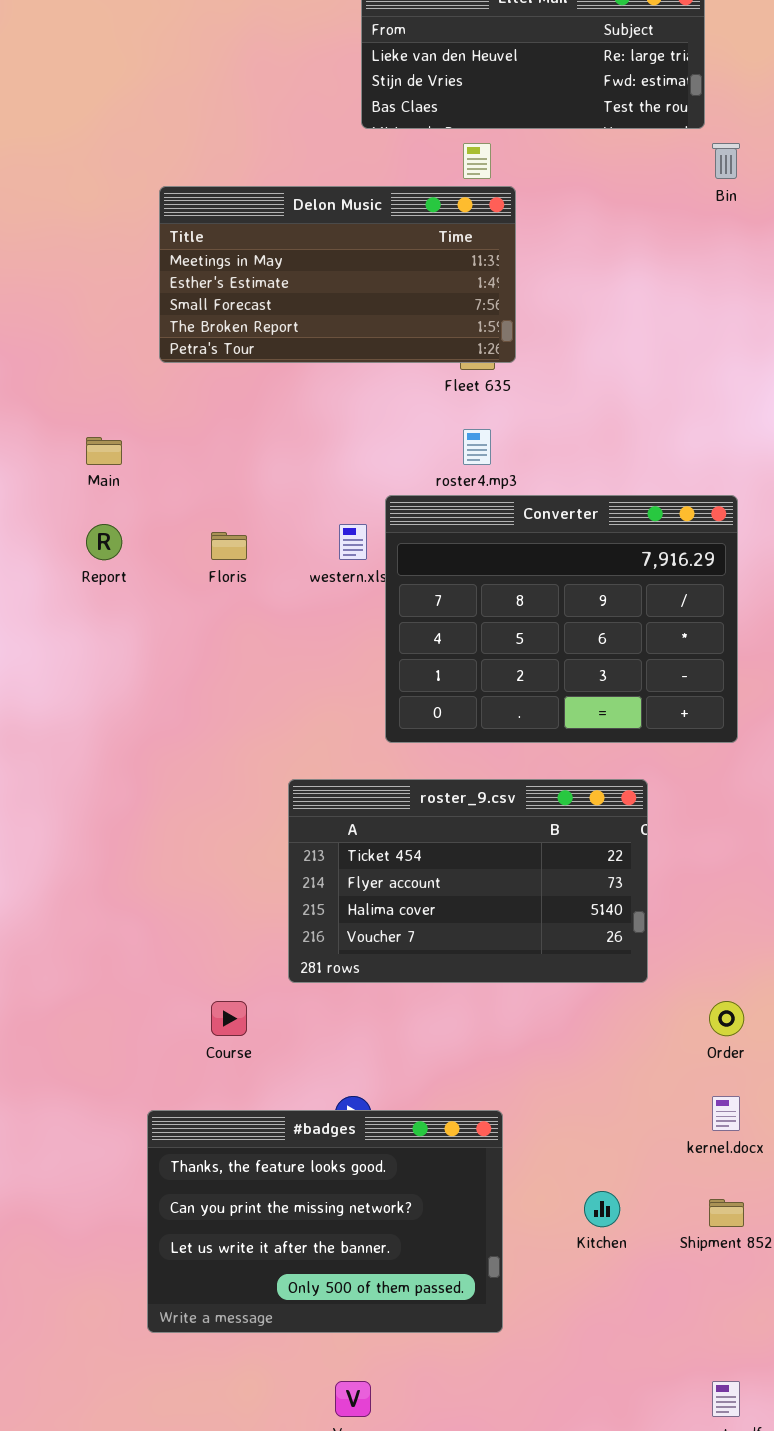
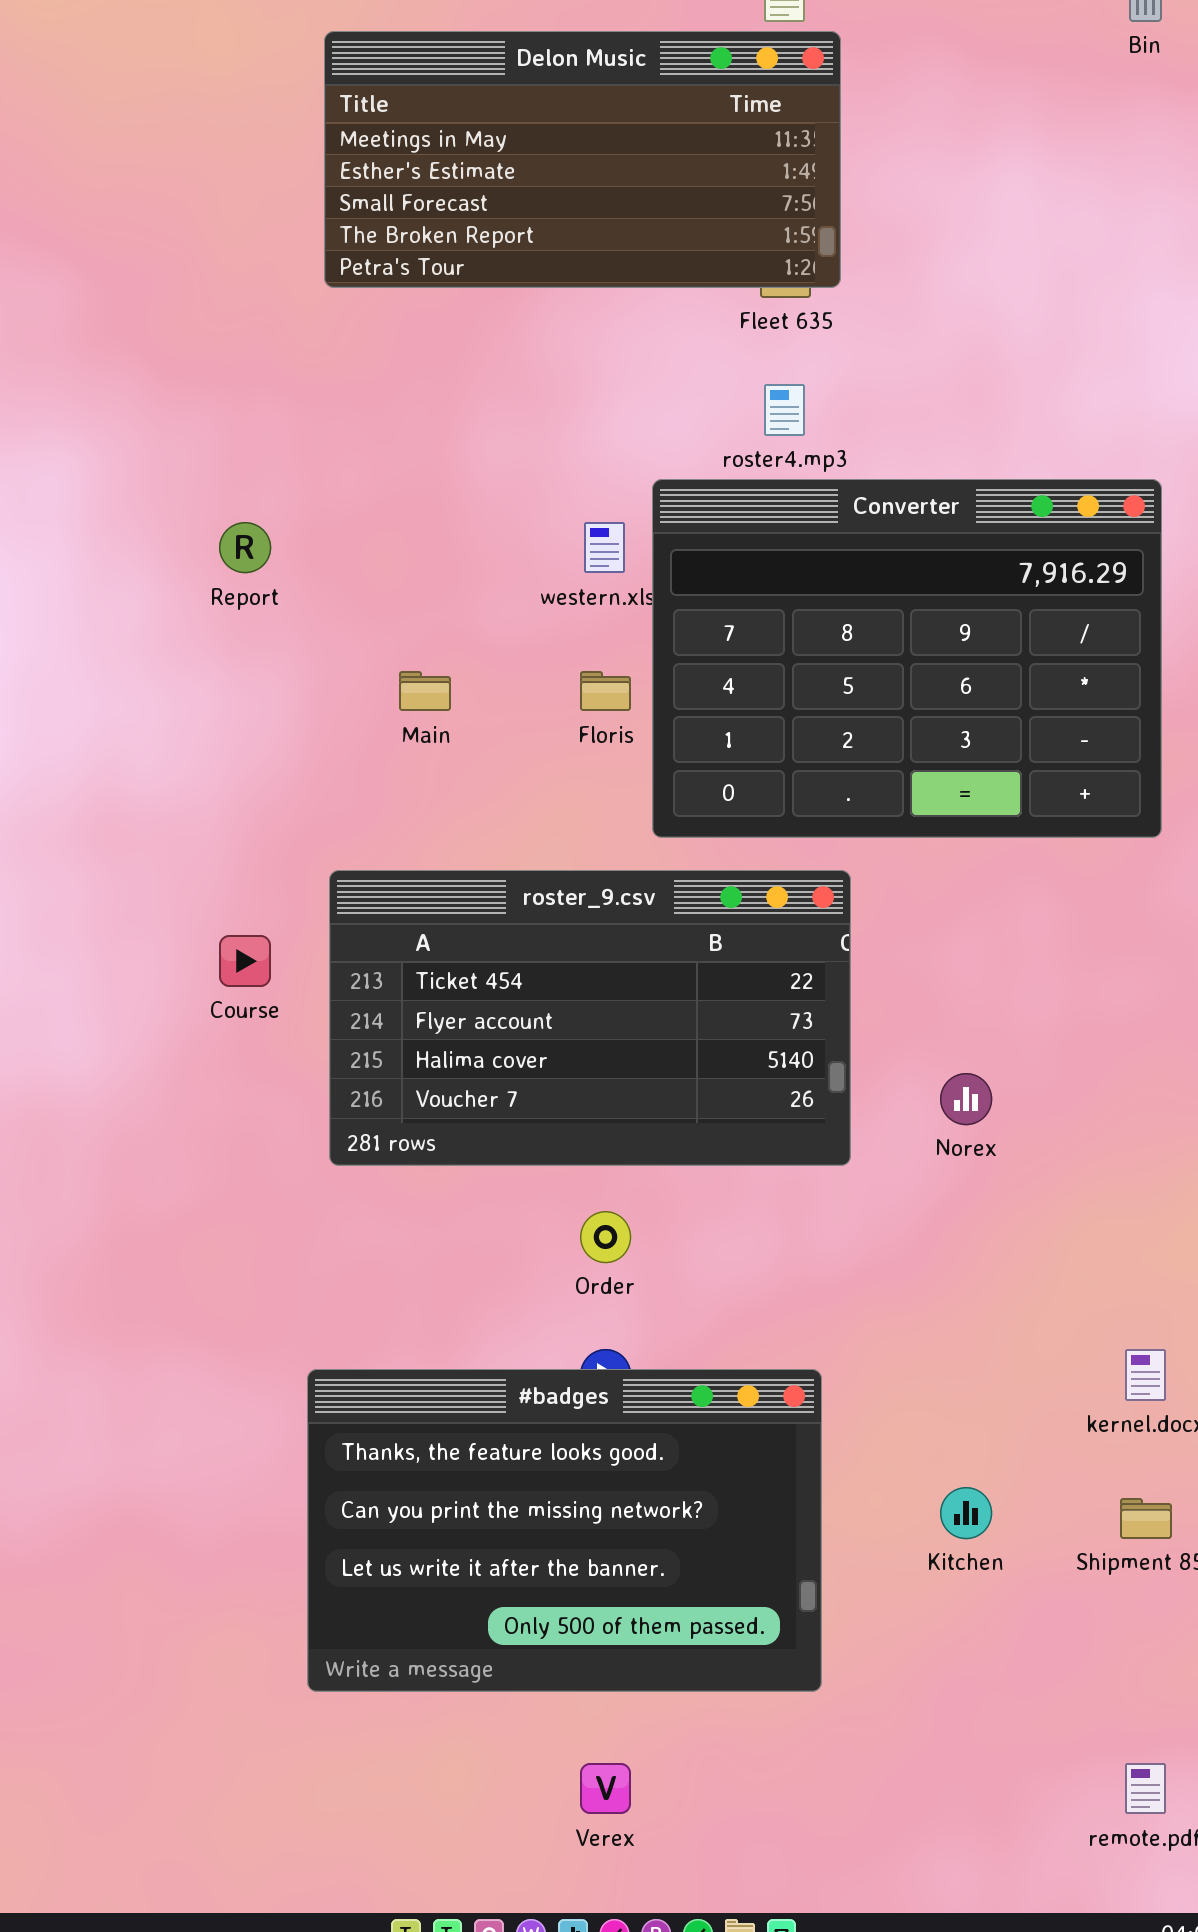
Main: [86,437,122,465] -> [399,671,451,711], moved
Floris: [211,532,247,560] -> [580,671,631,711], moved
roster_9.csv: [288,779,648,983] -> [329,870,851,1166], moved
Course: [211,1001,247,1036] -> [219,935,271,987], moved
Order: [709,1001,744,1036] -> [580,1211,631,1263], moved

